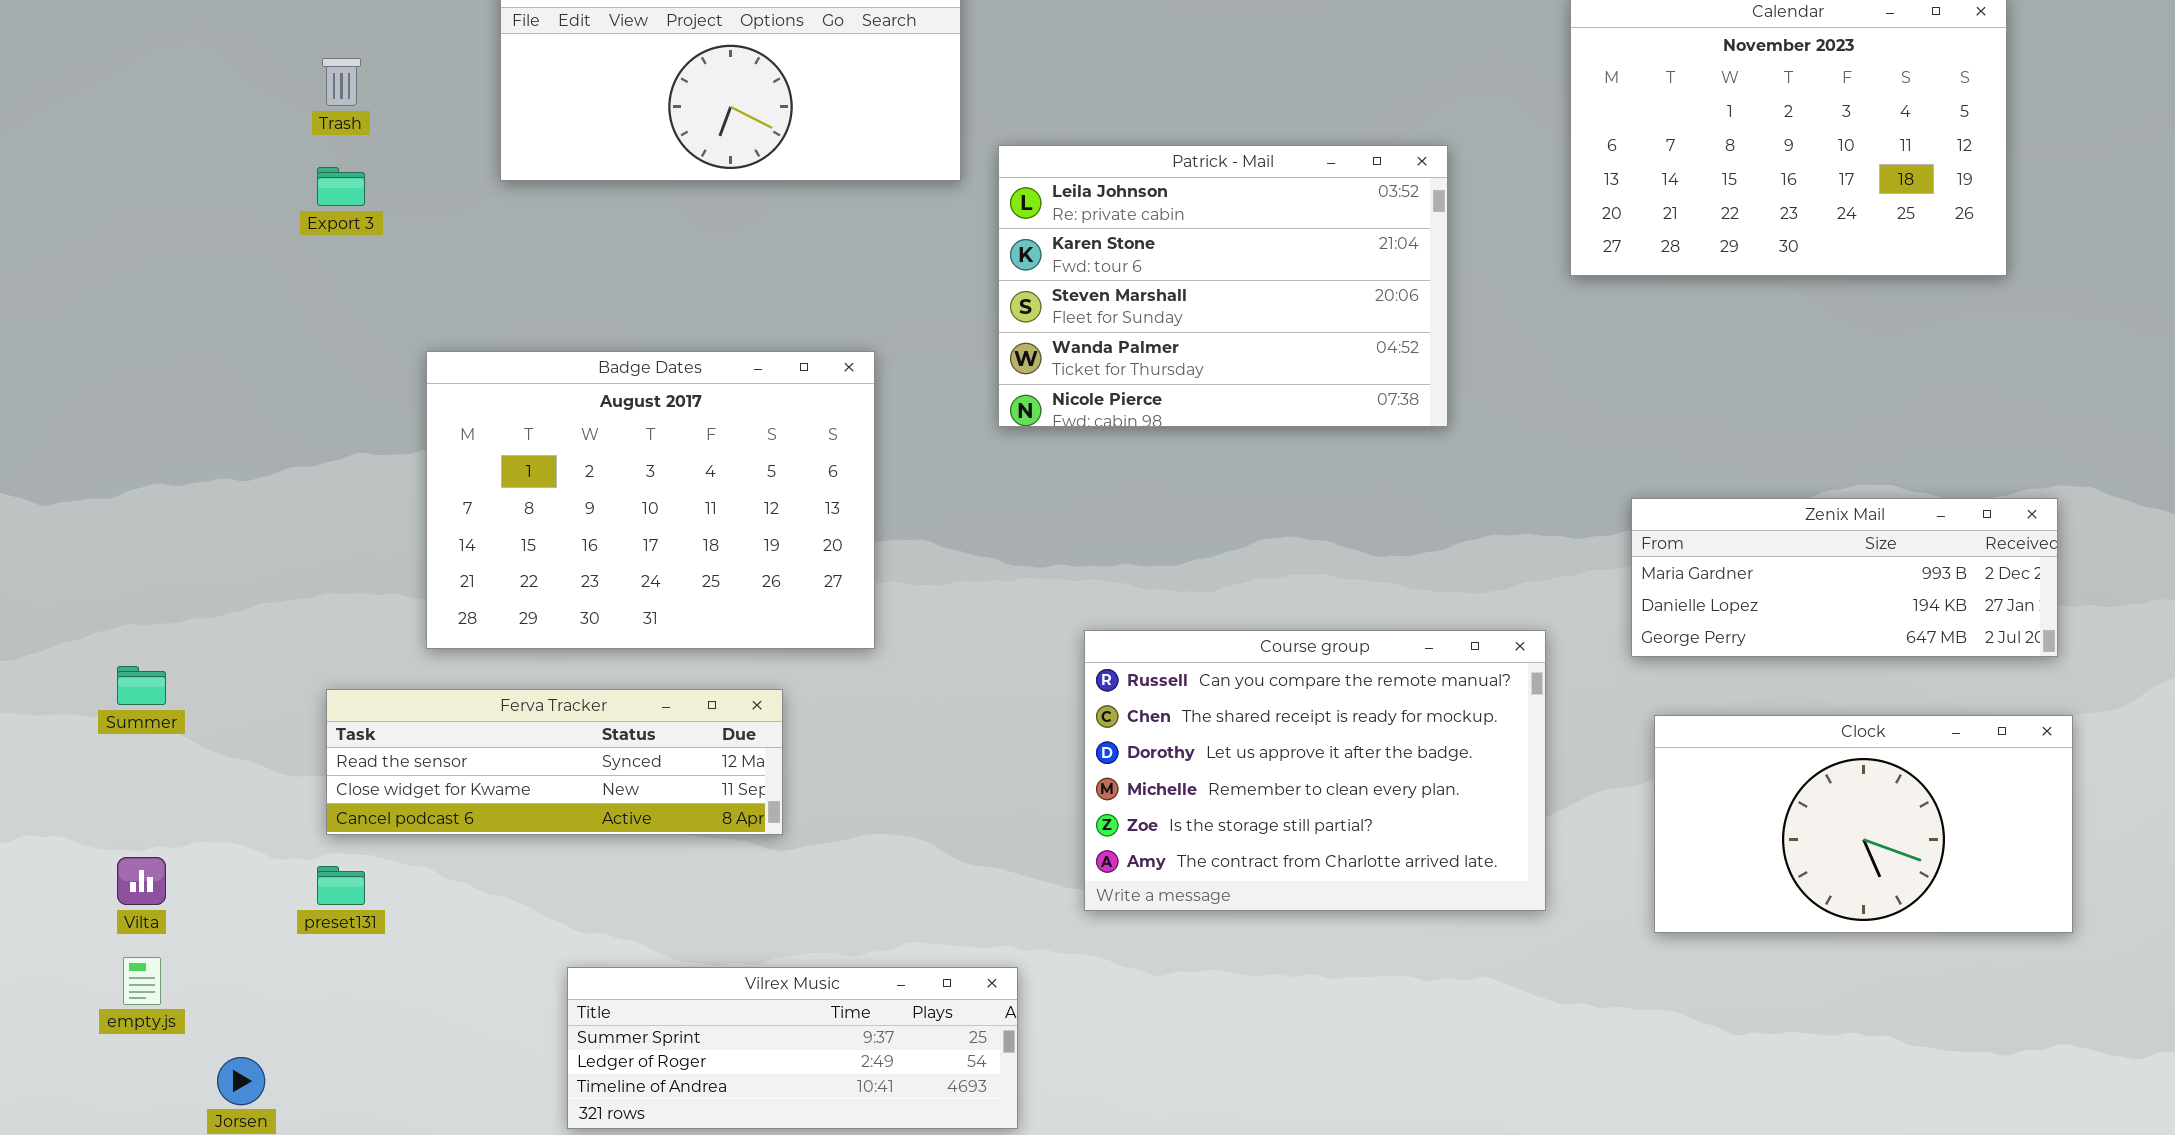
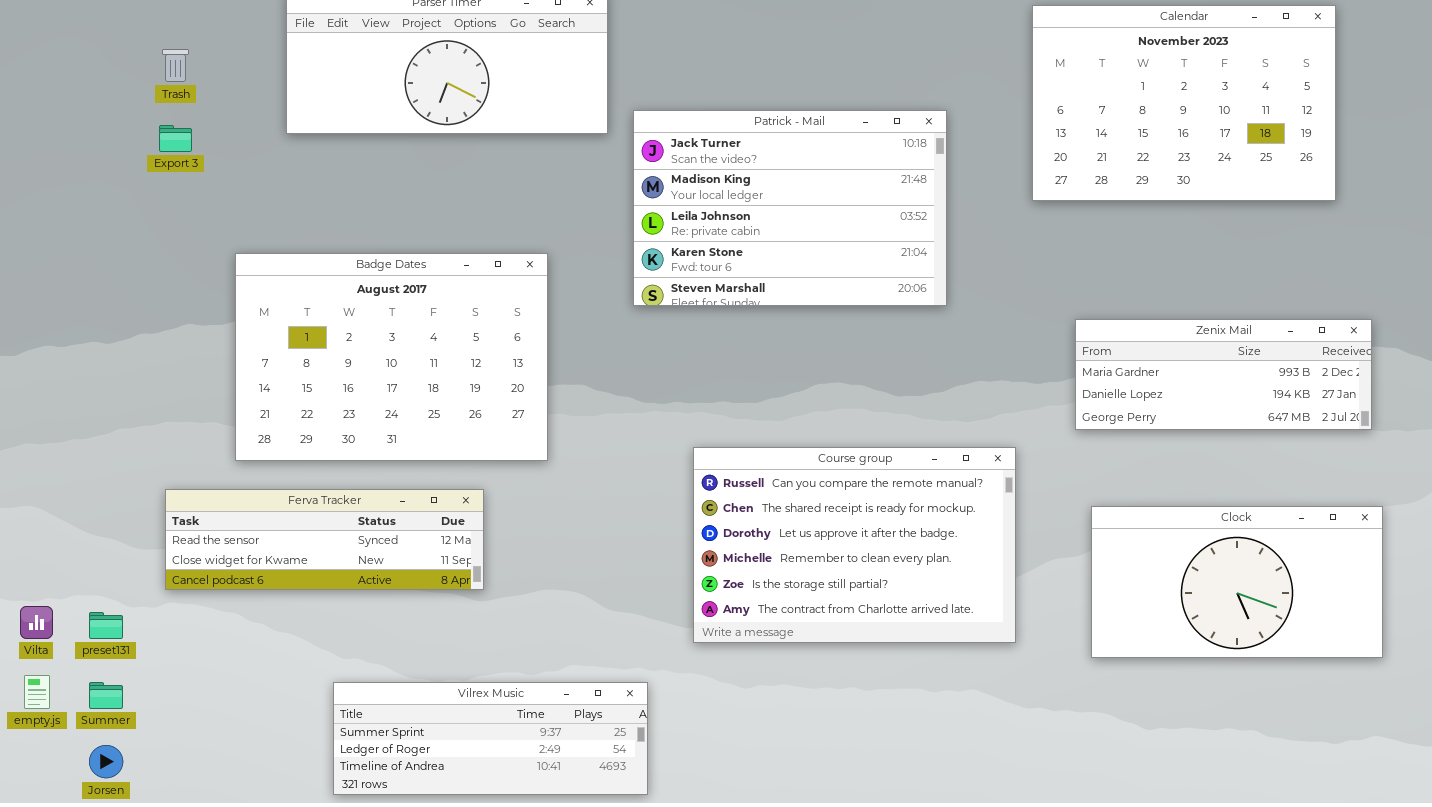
Patrick - Mail: [998,145,1448,427] -> [633,110,947,306], scrolled up 2 rows
Zenix Mail: [1631,498,2058,657] -> [1075,319,1372,430], moved
Summer: [117,666,166,705] -> [89,682,123,709], moved
preset131: [317,866,365,905] -> [89,612,123,639], moved

